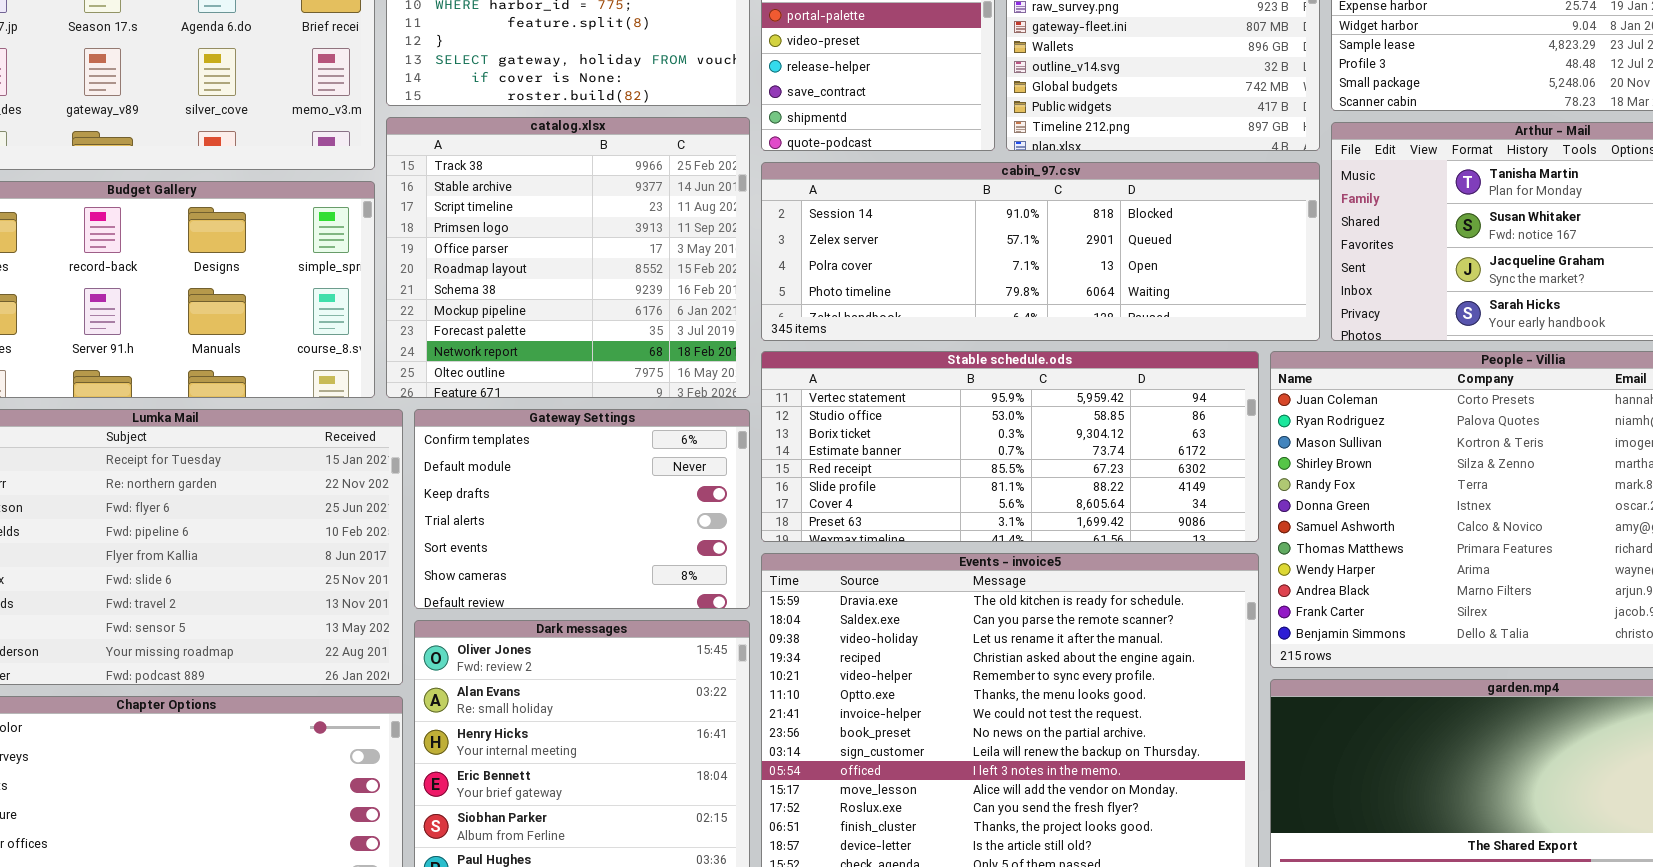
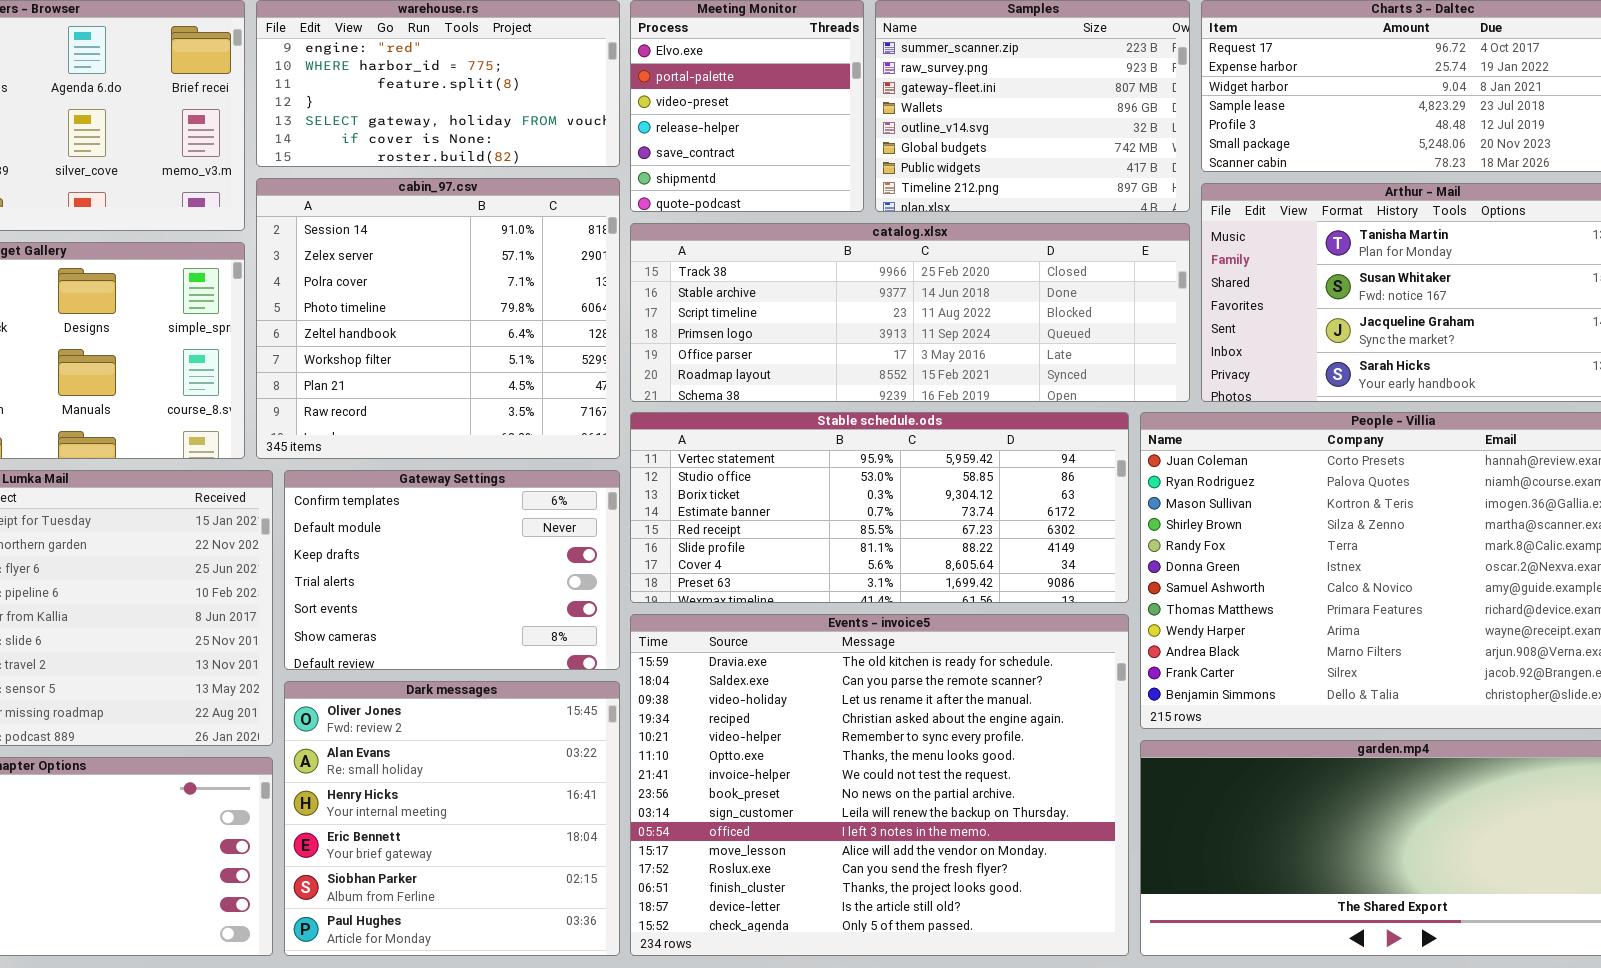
catalog.xlsx: [386,117,750,398] -> [630,223,1190,402], moved, resized
cabin_97.csv: [761,162,1320,341] -> [256,178,620,459], moved, resized

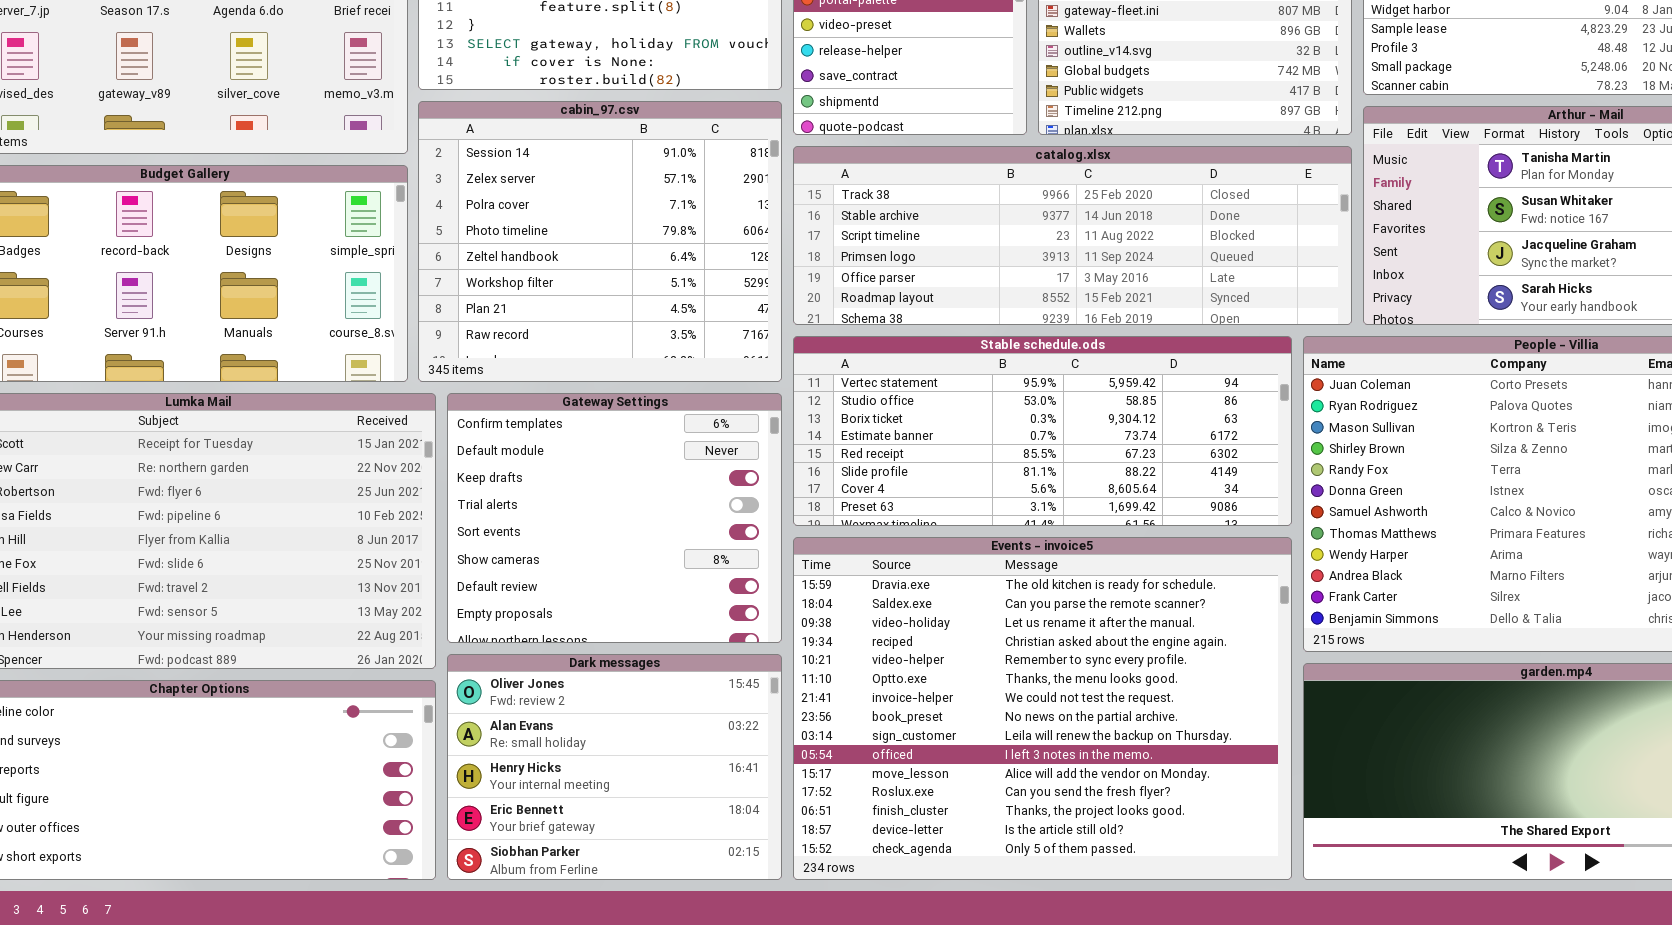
Gateway Settings: [284,470,620,670] -> [447,393,782,643], resized
Dark messages: [284,681,620,956] -> [447,654,782,880], resized

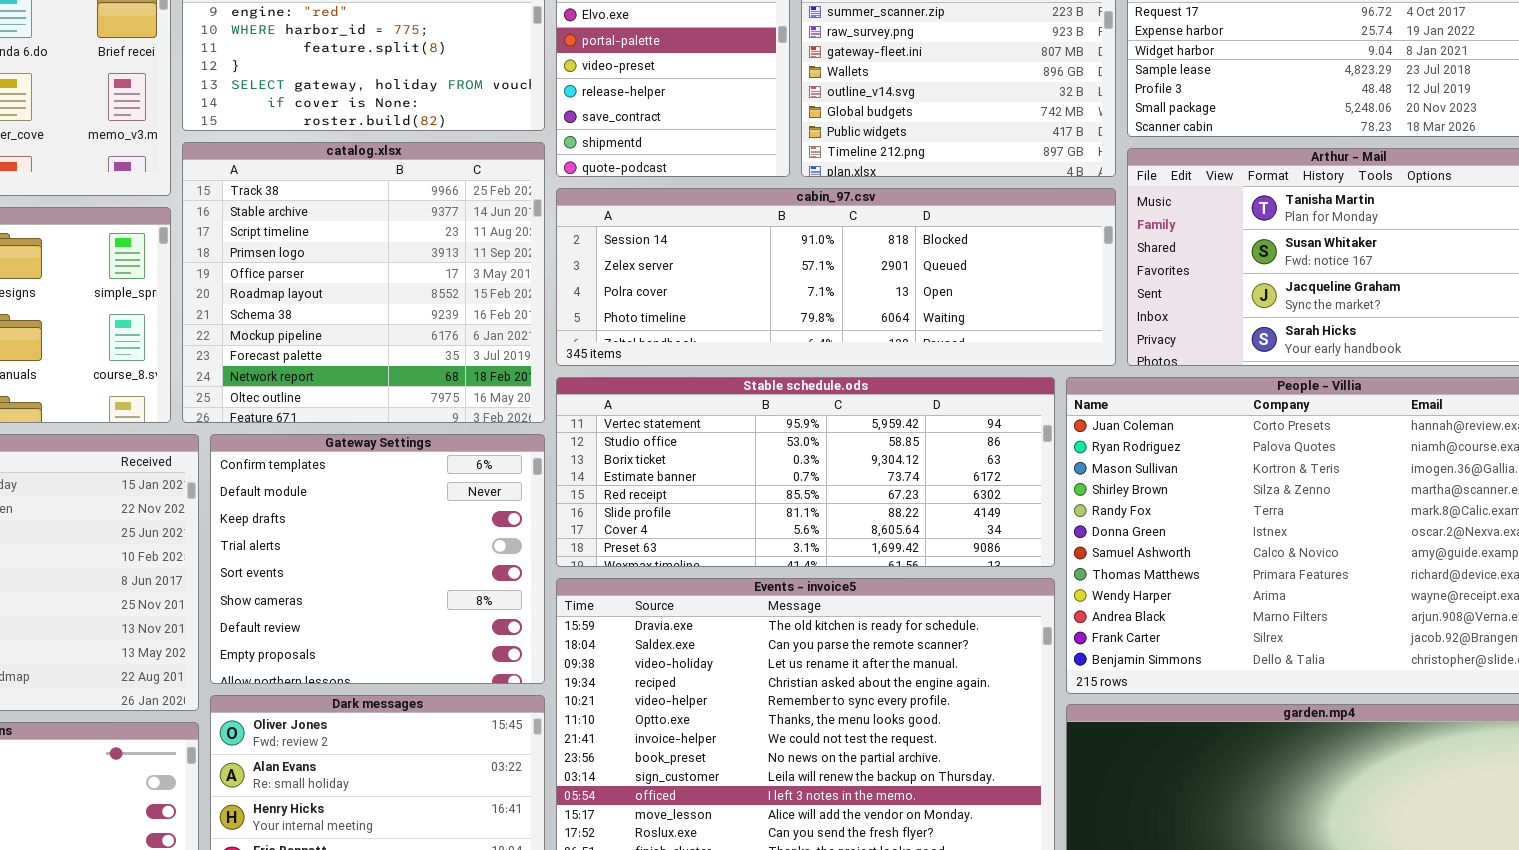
cabin_97.csv: [418,101,782,382] -> [556,188,1116,366], moved, resized
catalog.xlsx: [793,146,1352,325] -> [182,142,545,423], moved, resized

